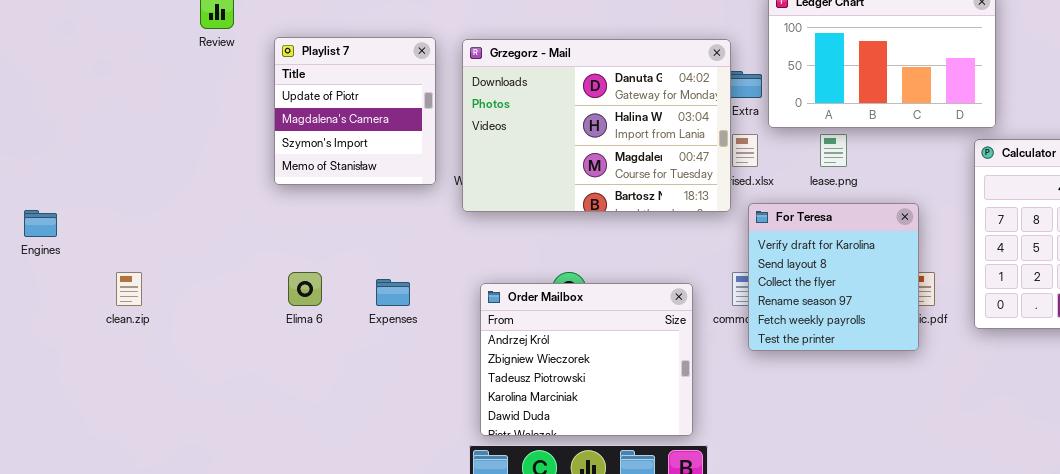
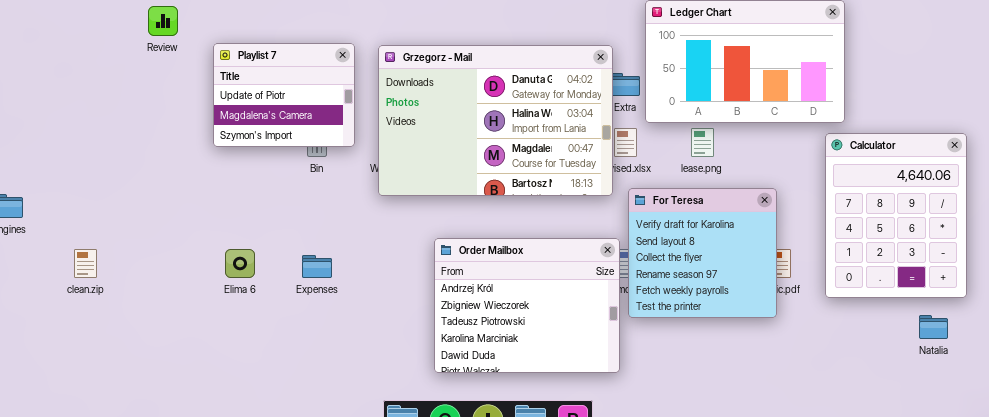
Playlist 7: [274,37,436,185] -> [213,43,355,147], resized
Order Mailbox: [480,283,693,436] -> [434,238,620,373], moved

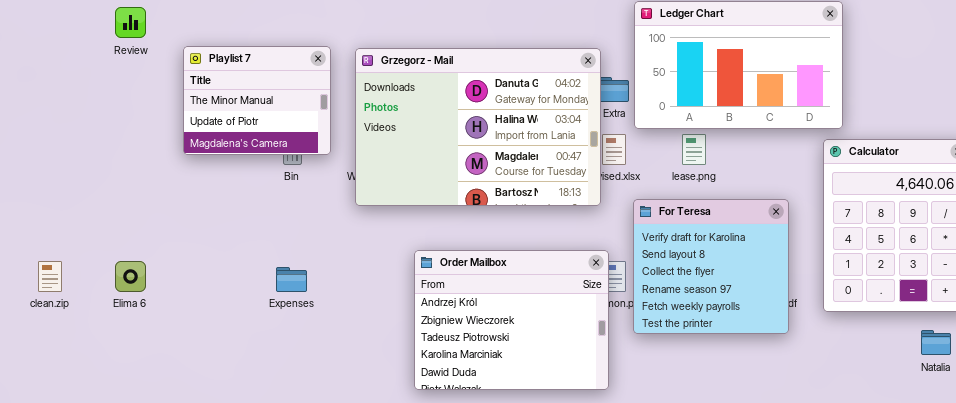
Playlist 7: [213,43,355,147] -> [183,46,331,155], scrolled up 1 row
For Teresa: [628,188,777,318] -> [633,199,789,334], moved
Elima 6: [225,249,255,278] -> [115,261,146,292], moved

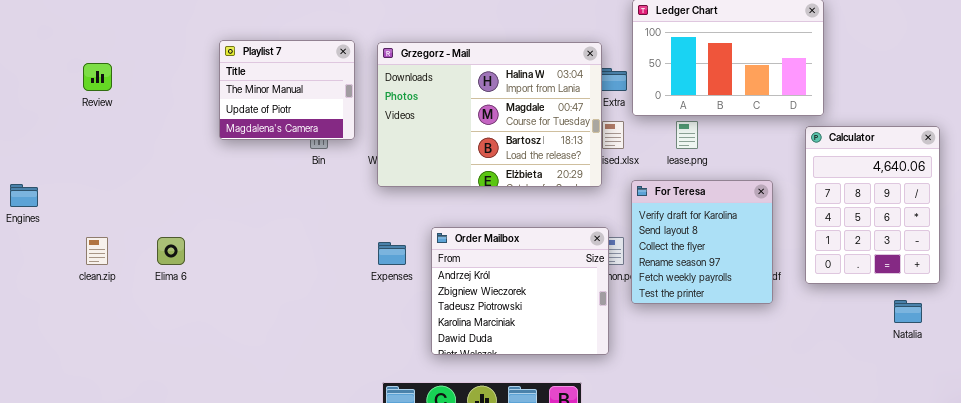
Review: [115,7,146,38] -> [83,63,112,91], moved
Grzegorz - Mail: [355,48,601,206] -> [377,42,602,187], scrolled down 1 row
Expenses: [276,267,307,292] -> [378,242,406,265], moved

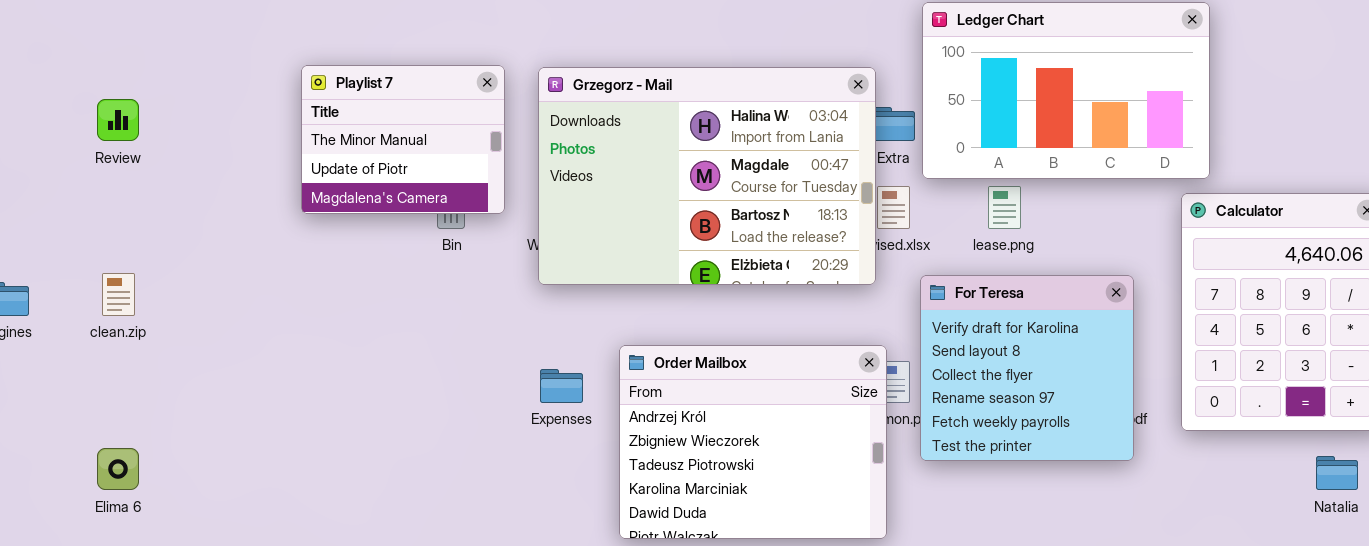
clean.zip: [86,237,108,265] -> [102,273,135,316], moved
Elima 6: [157,237,185,265] -> [97,448,139,490], moved

